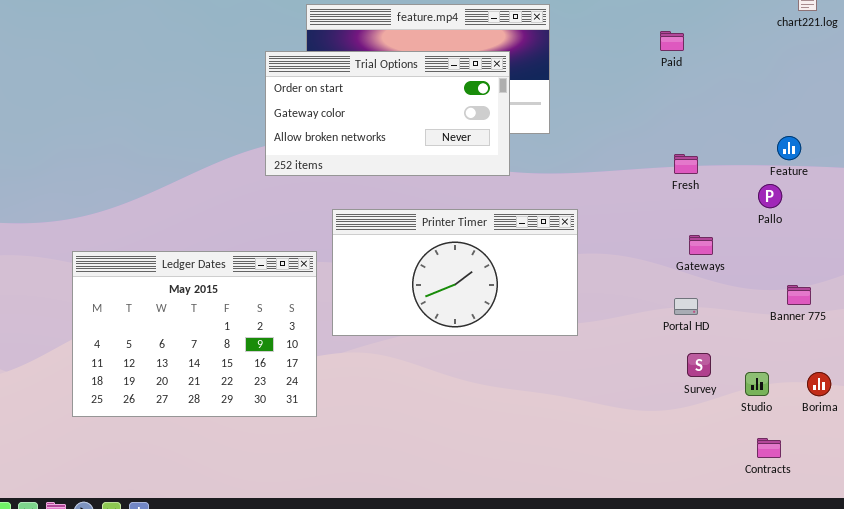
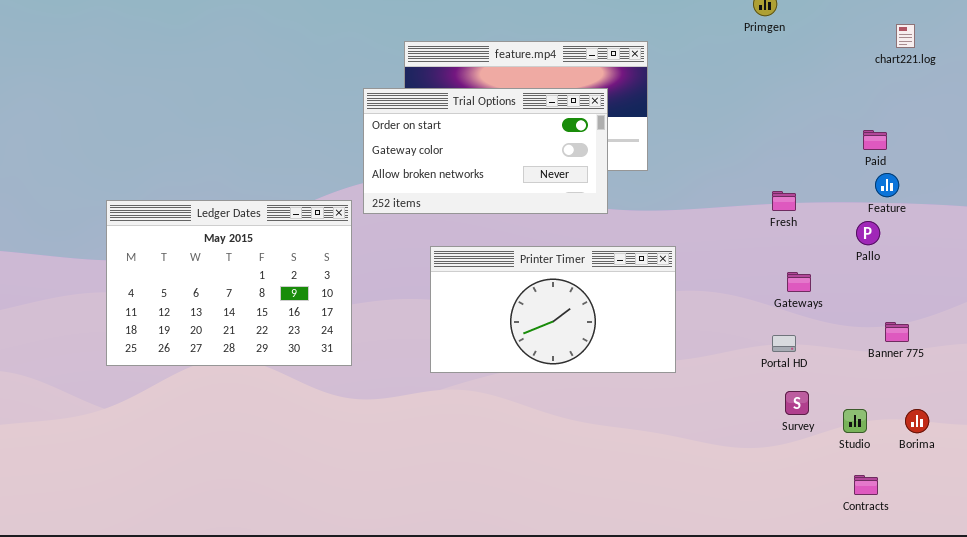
Paid: [660,31,684,51] -> [863,130,887,150], moved
Ledger Dates: [72,251,317,417] -> [106,200,352,366], moved

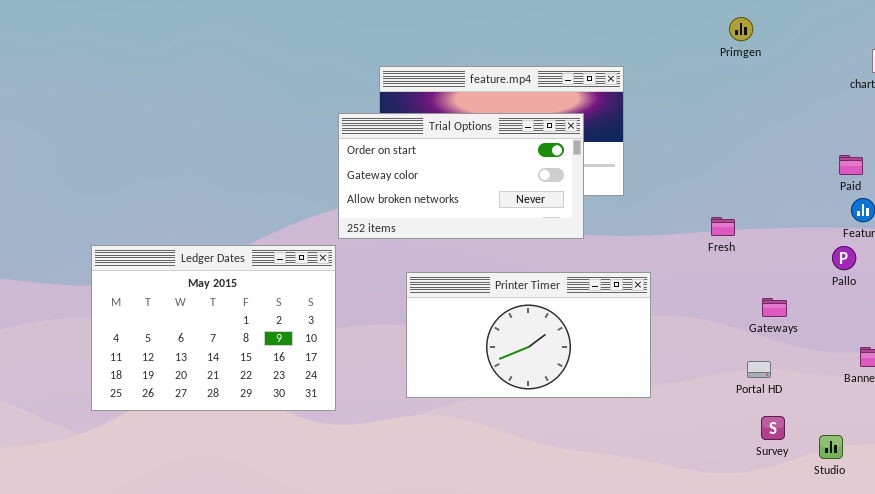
Fresh: [772,191,796,211] -> [711,217,735,236], moved
Ledger Dates: [106,200,352,366] -> [91,245,336,411], moved

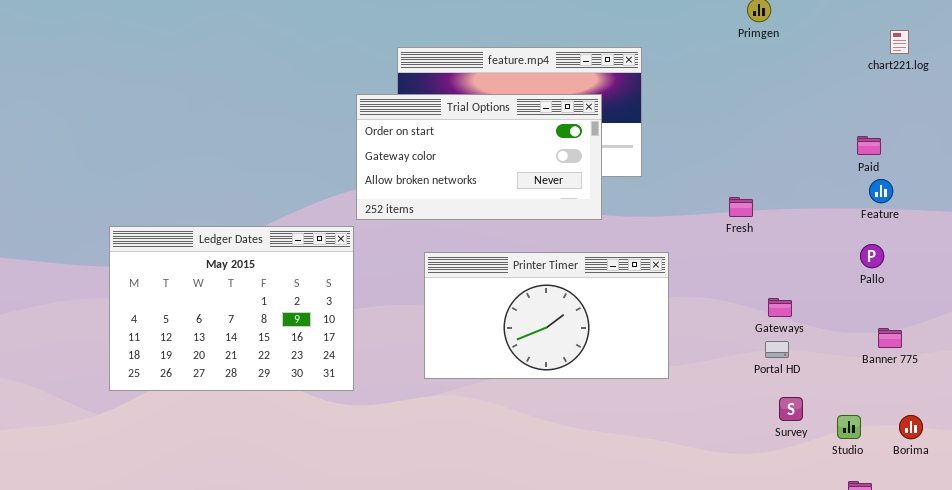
Pallo: [832,246,856,270] -> [860,244,884,268], moved
Gateways: [762,298,787,317] -> [768,298,792,317], moved

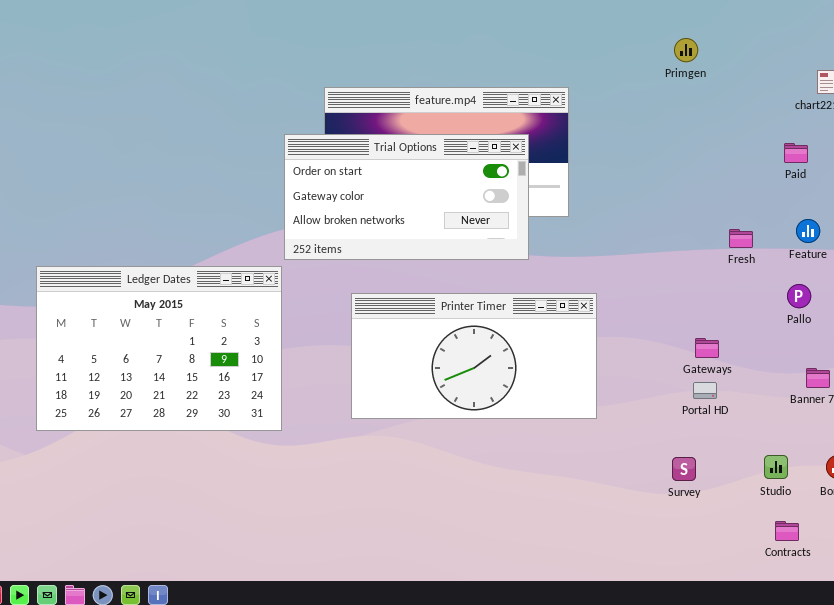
Paid: [857,136,881,155] -> [784,143,808,163], moved
Fresh: [729,197,753,217] -> [729,229,753,248], moved
Survey: [779,397,803,421] -> [672,457,696,481], moved

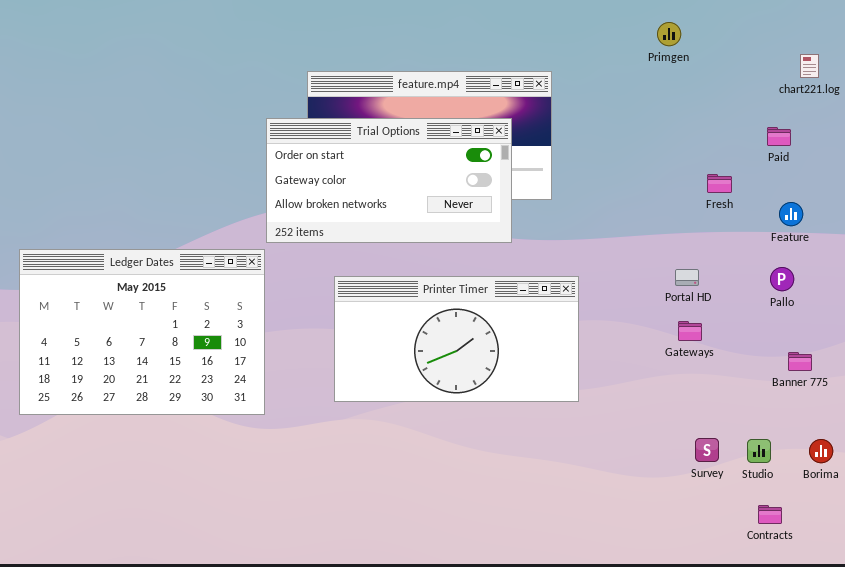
Fresh: [729,229,753,248] -> [707,174,732,193], moved
Portal HD: [693,382,717,399] -> [675,269,699,286], moved
Survey: [672,457,696,481] -> [695,438,719,462], moved

